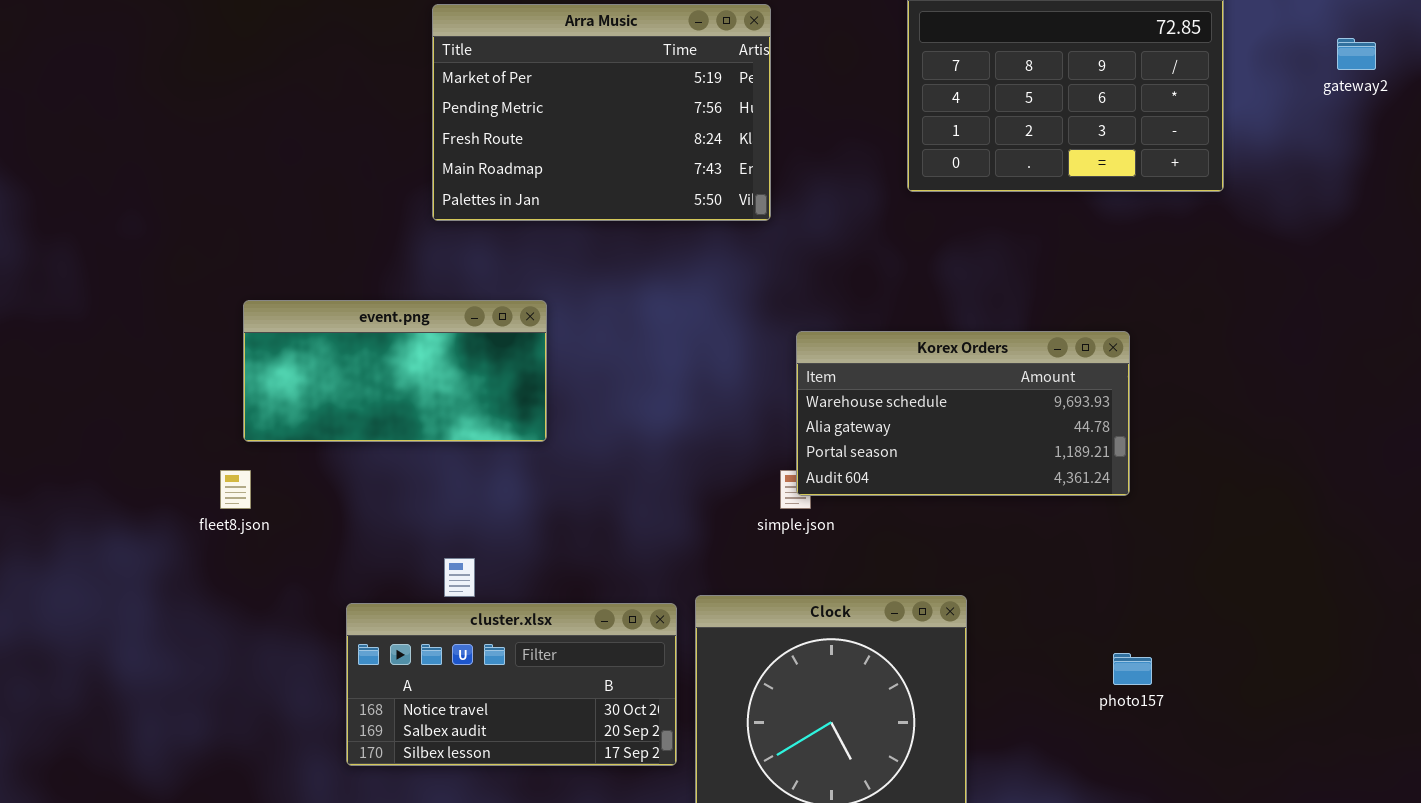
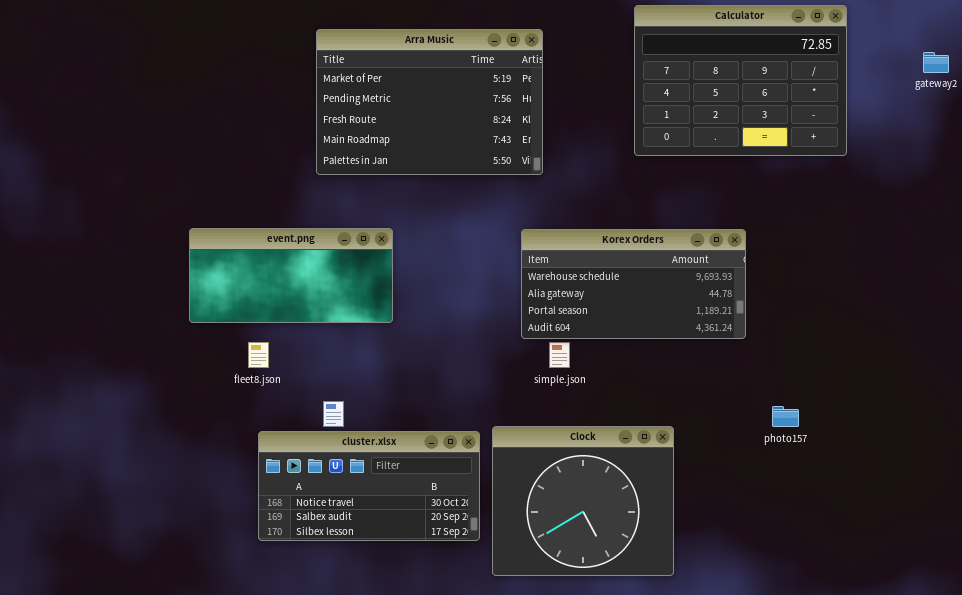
Korex Orders: [796,331,1130,496] -> [521,229,746,339], moved
fleet8.json: [220,470,251,509] -> [248,342,269,368], moved
photo157: [1113,653,1152,685] -> [772,406,799,427], moved

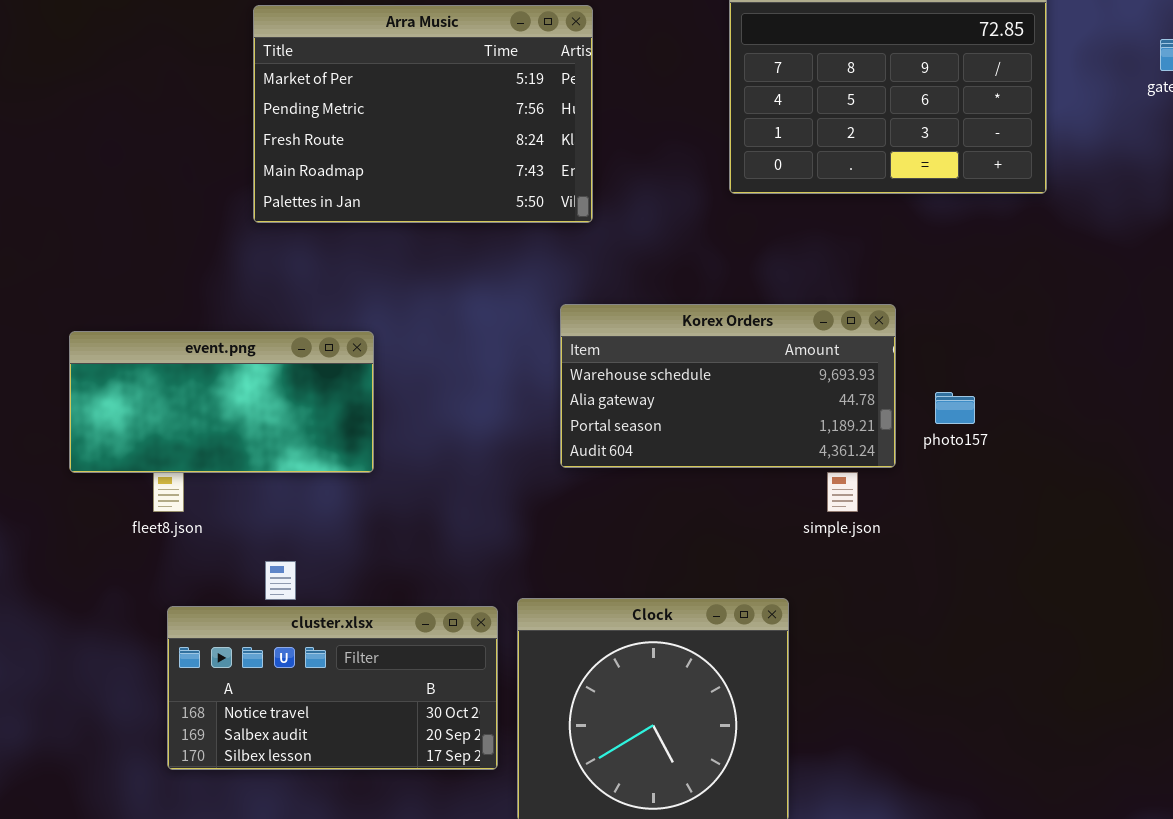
event.png: [189,228,393,323] -> [69,331,374,473], moved
simple.json: [549,342,570,368] -> [827,472,858,512], moved
photo157: [772,406,799,427] -> [935,392,975,424], moved

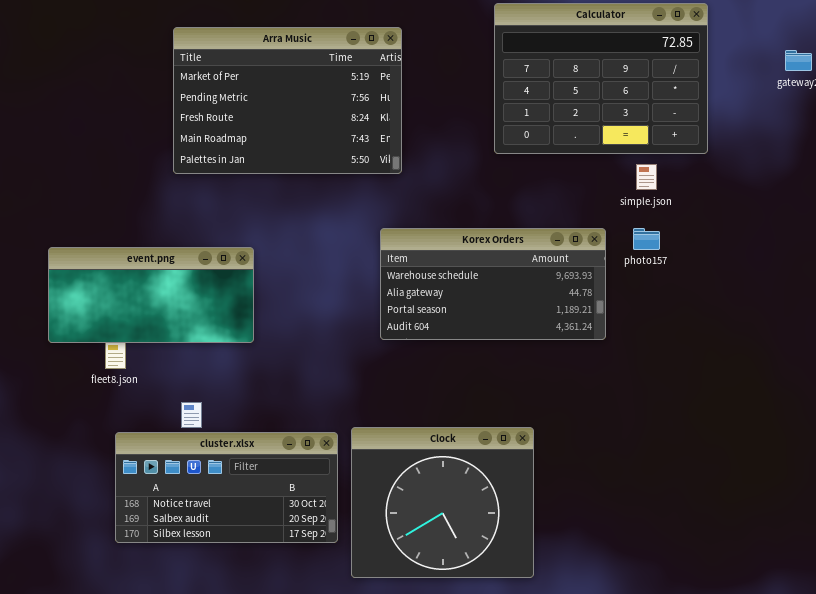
photo157: [935,392,975,424] -> [633,228,660,250], moved
simple.json: [827,472,858,512] -> [636,164,657,190], moved

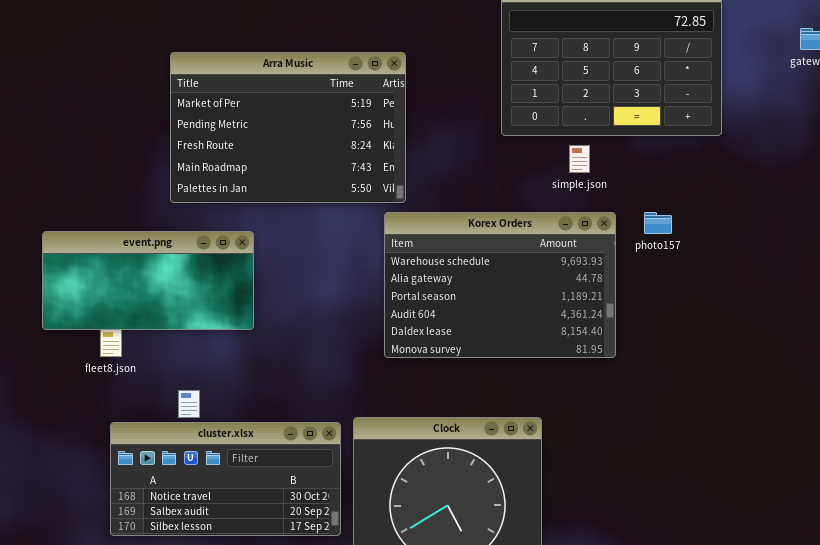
Arra Music: [173,27,402,174] -> [170,52,406,203], moved
simple.json: [636,164,657,190] -> [569,145,590,173], moved
Korex Orders: [380,228,606,340] -> [384,212,616,358], resized

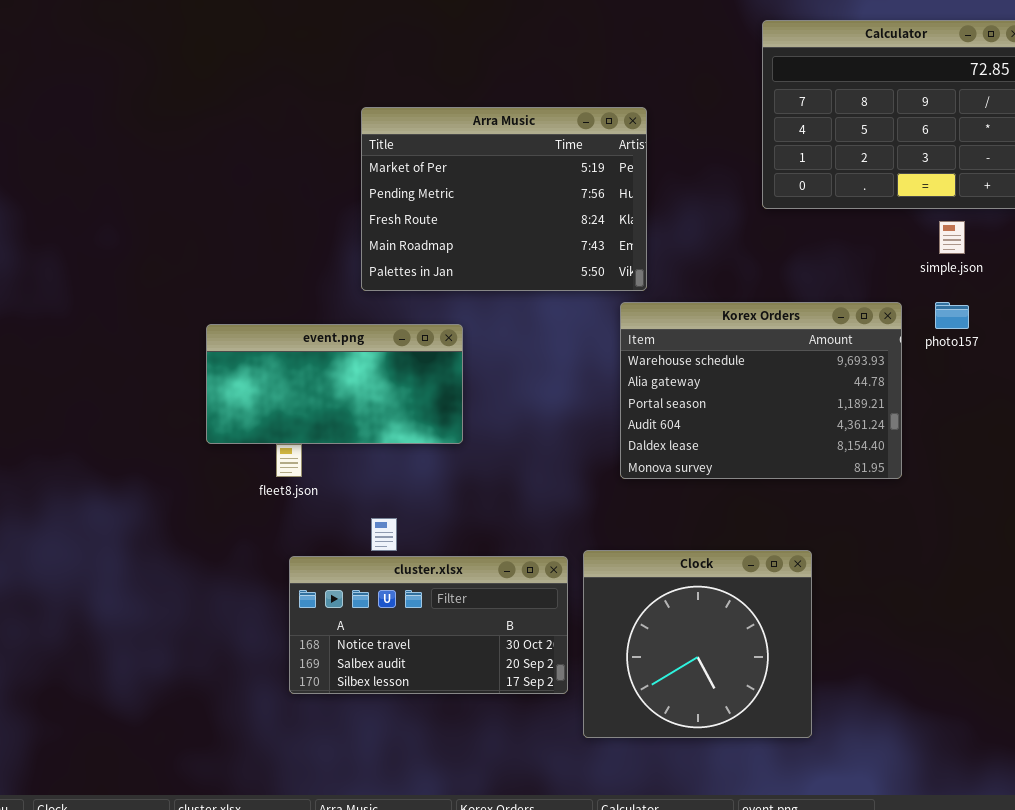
simple.json: [569,145,590,173] -> [939,221,965,254], moved

